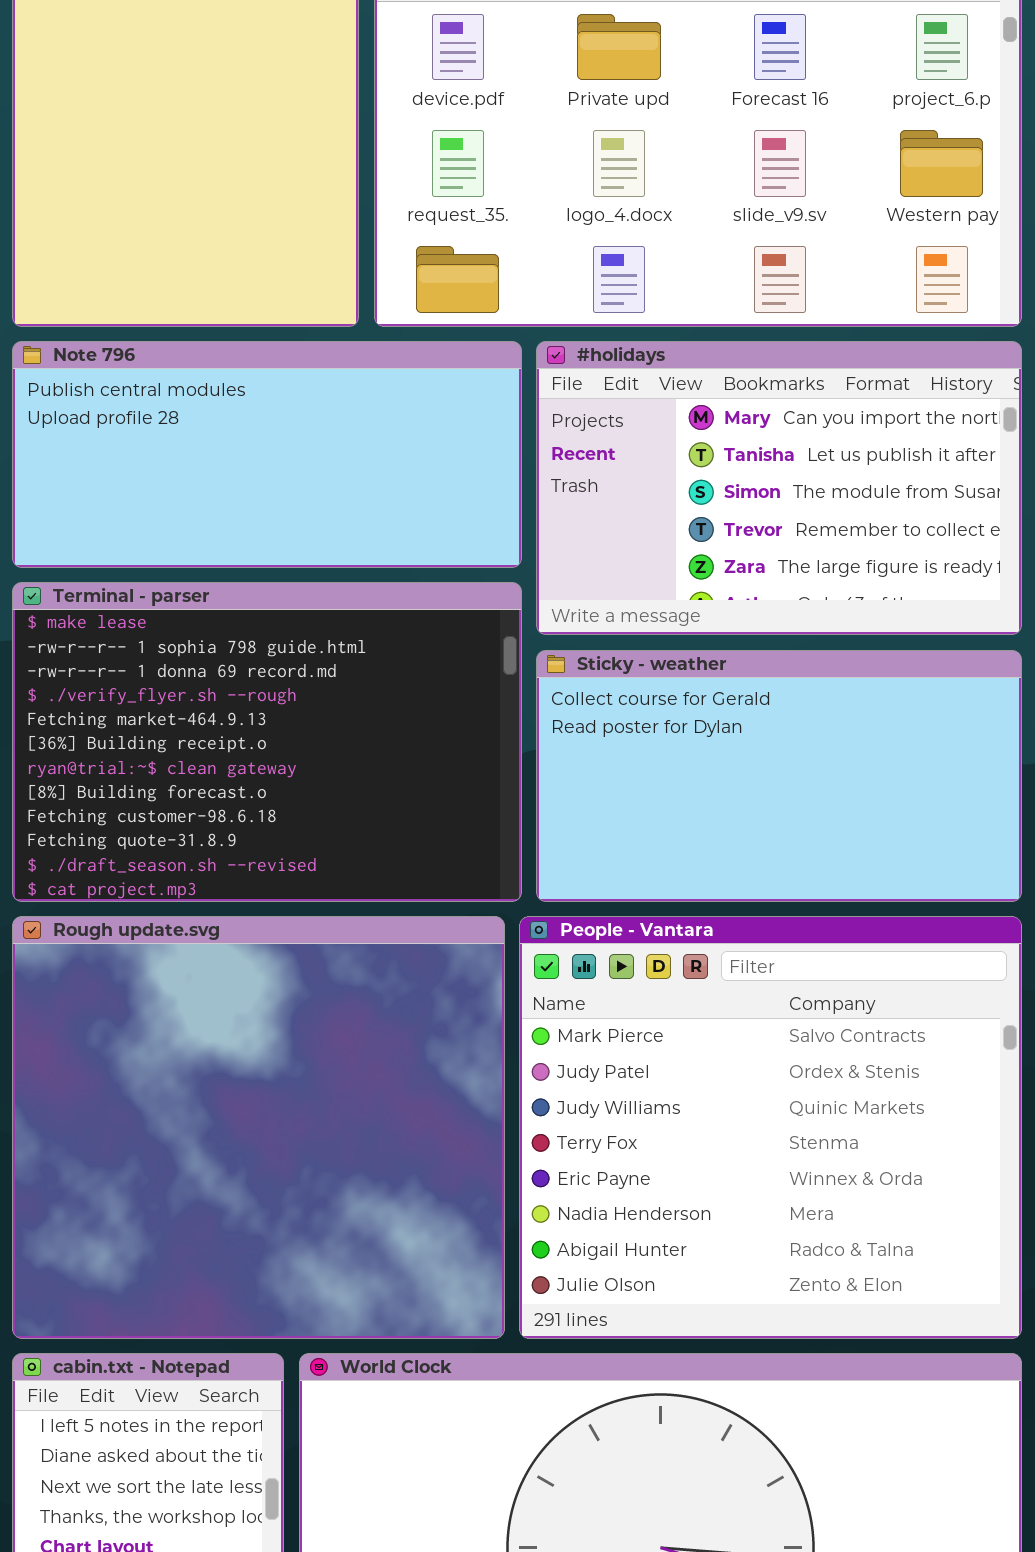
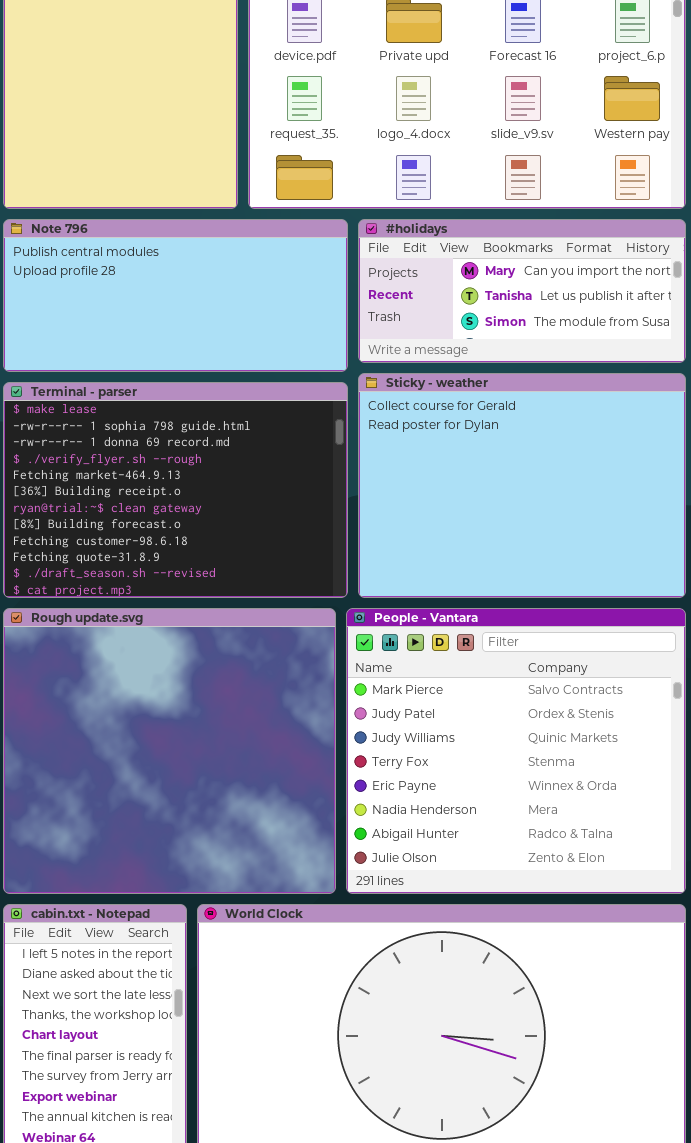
#holidays: [536,341,1022,635] -> [358,219,686,363], resized
Sticky - weather: [536,650,1022,902] -> [358,373,686,598], resized

